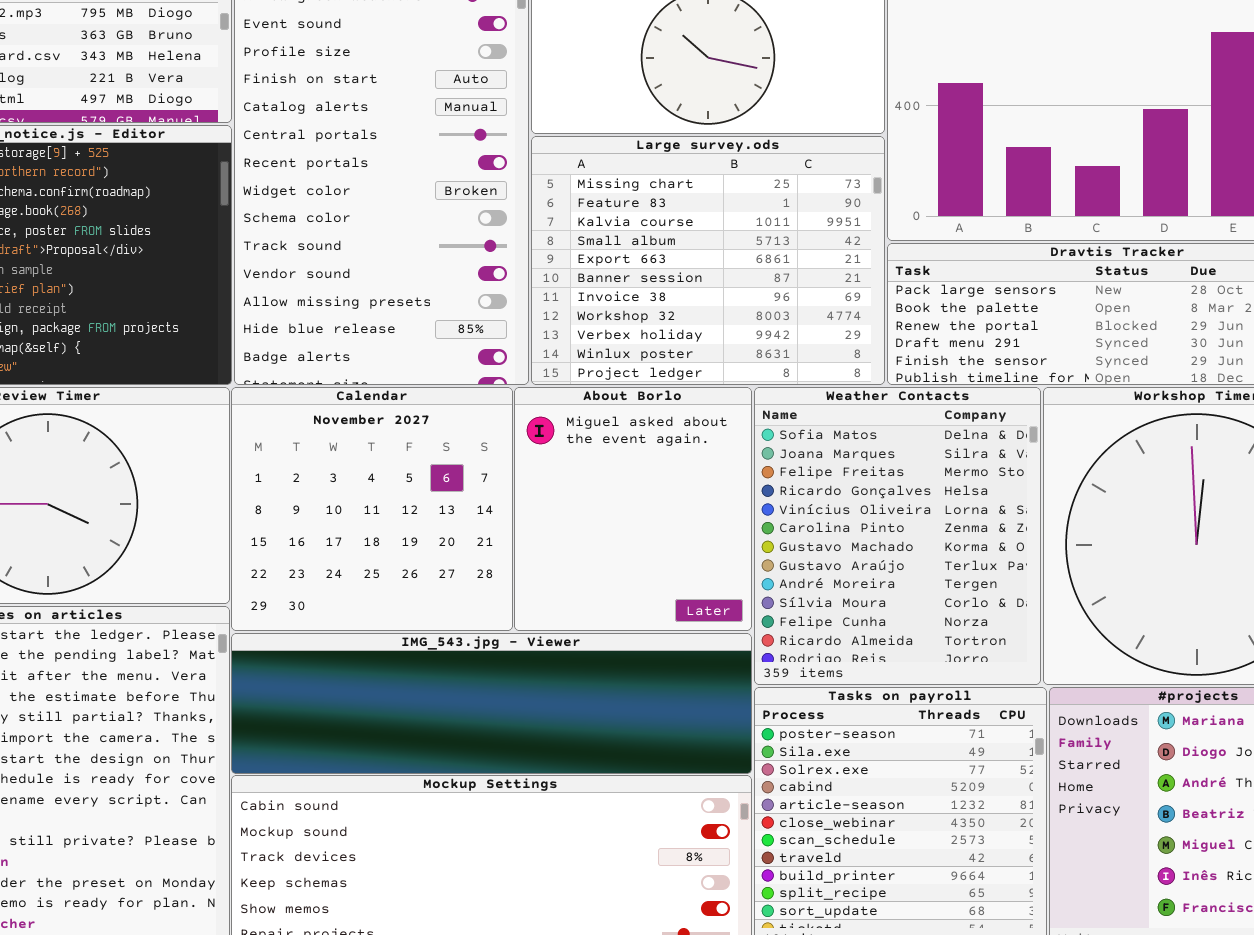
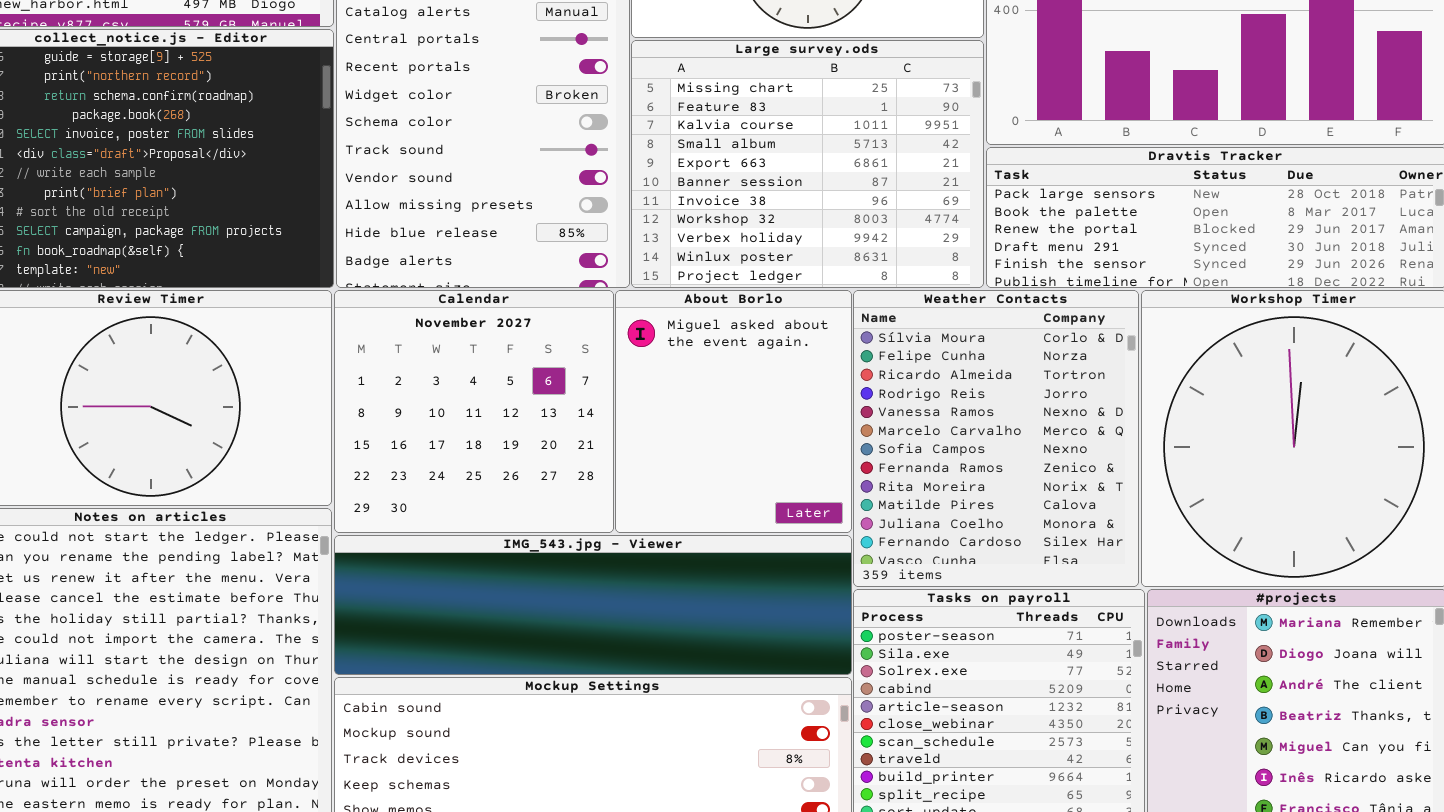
Weather Contacts: [754,387,1041,685] -> [853,290,1139,587], scrolled down 9 rows

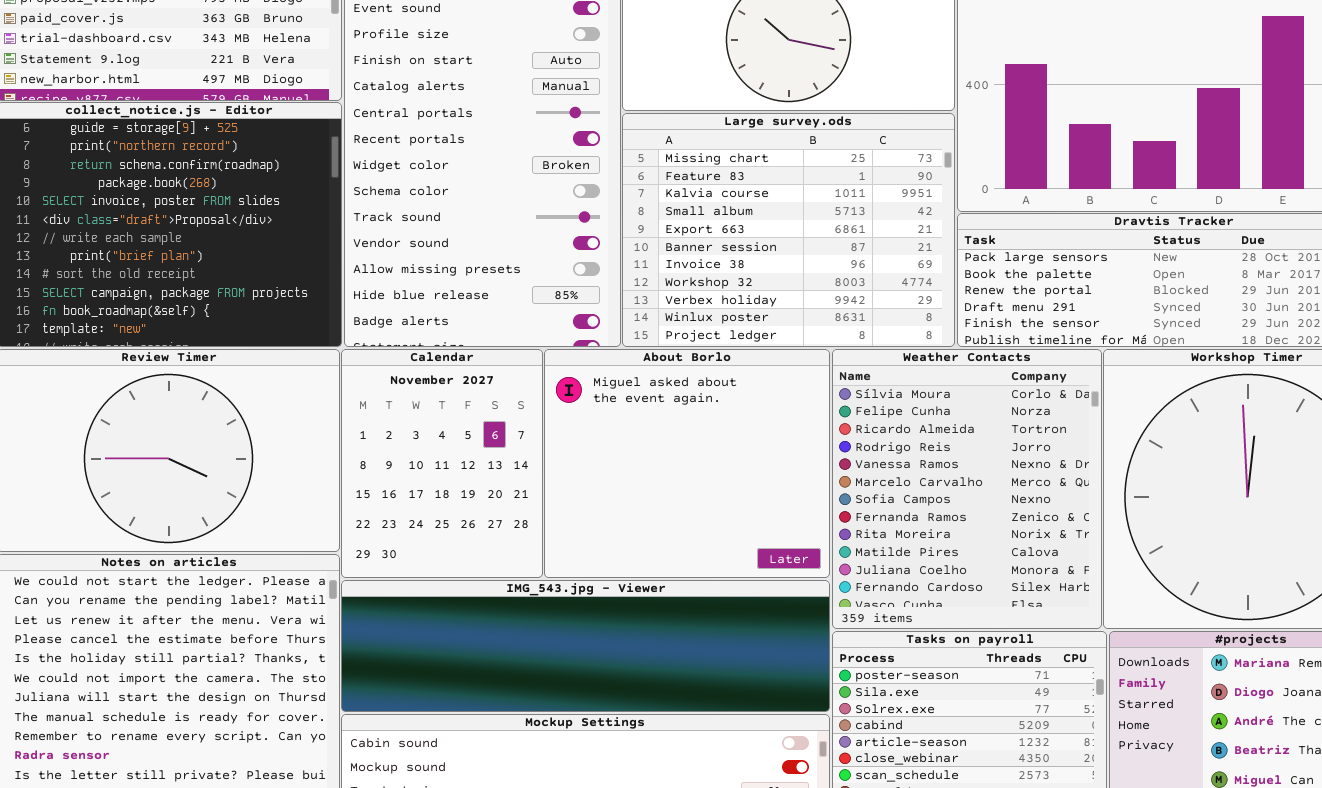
Calendar: [334,290,614,533] -> [341,349,543,578], resized
About Borlo: [615,290,852,533] -> [544,349,830,578], resized

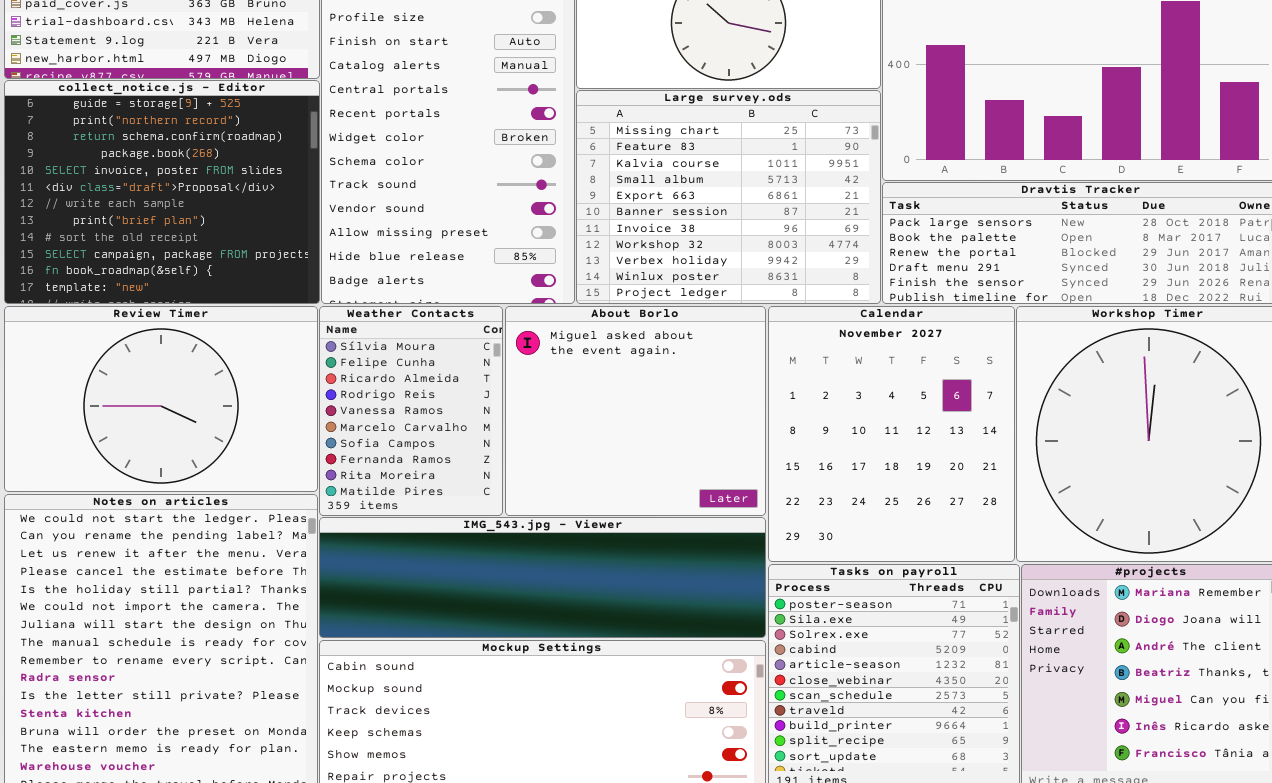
Calendar: [341,349,543,578] -> [768,306,1015,562], moved, resized
Weather Contacts: [832,349,1102,629] -> [319,306,503,516], moved, resized

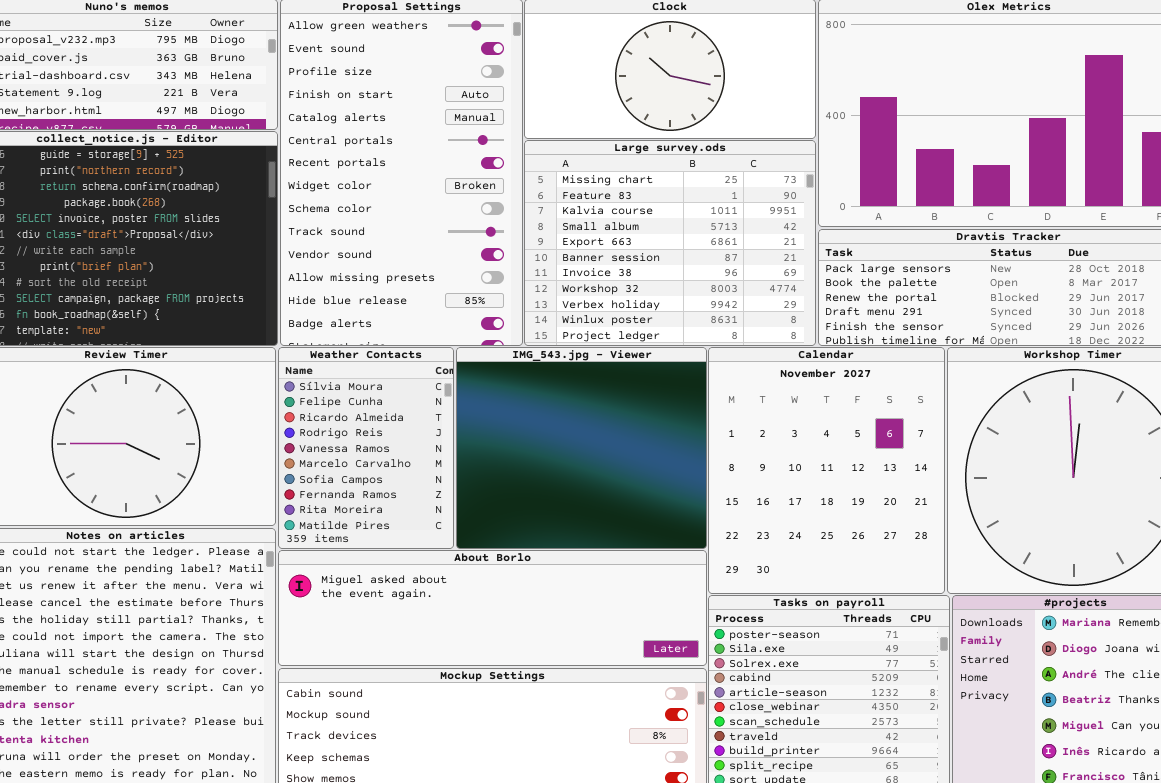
About Borlo: [505,306,766,516] -> [278,550,707,666], moved, resized
IMG_543.jpg - Viewer: [319,517,766,638] -> [456,347,707,549], moved, resized

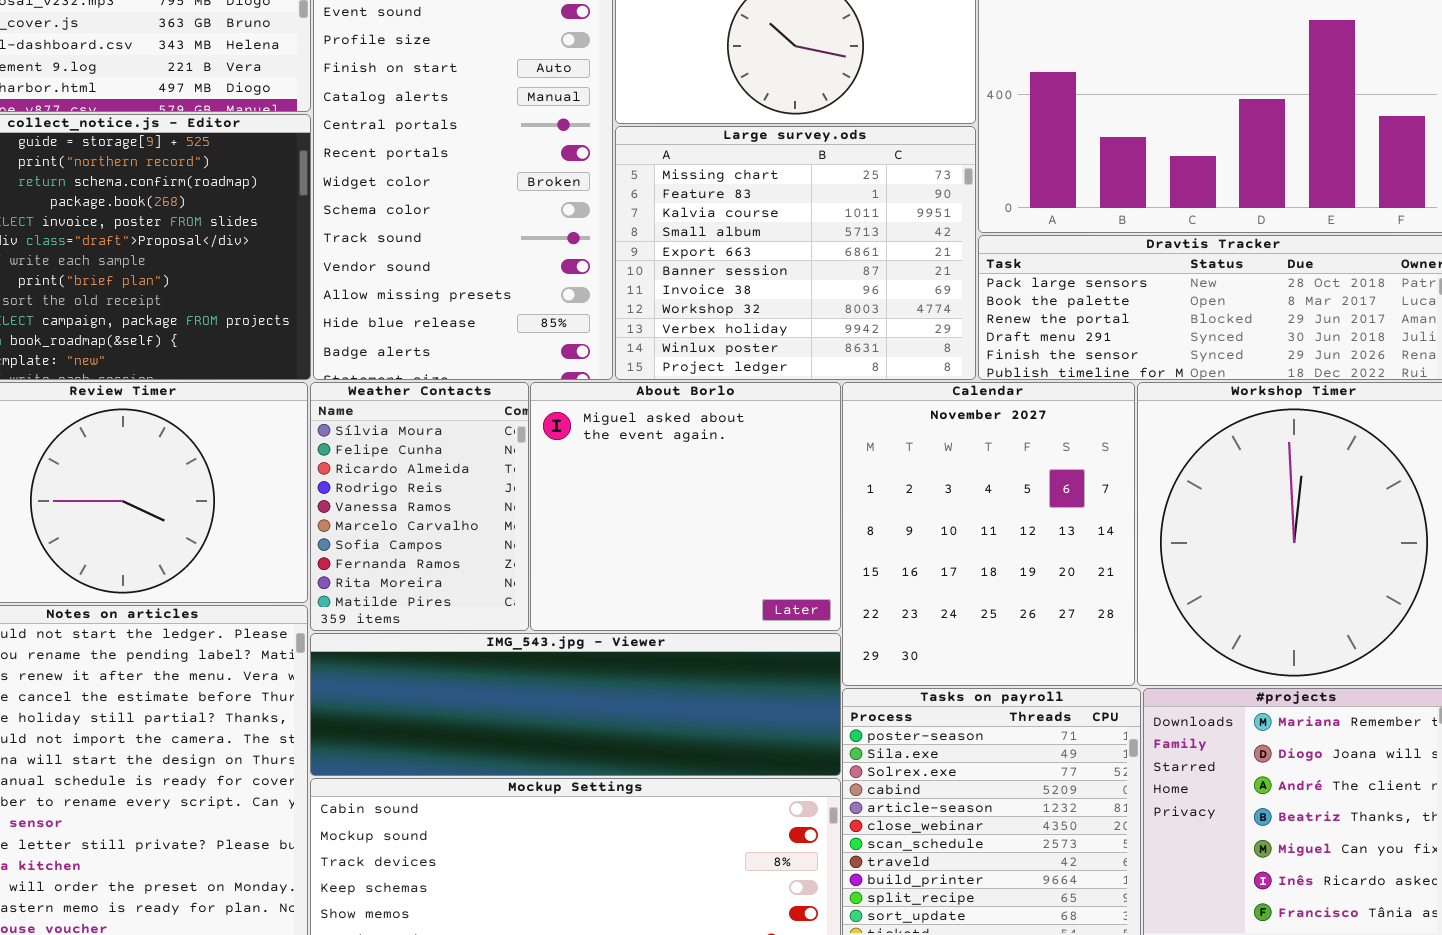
IMG_543.jpg - Viewer: [456,347,707,549] -> [310,633,841,776], moved, resized
About Borlo: [278,550,707,666] -> [530,382,841,631], moved, resized

